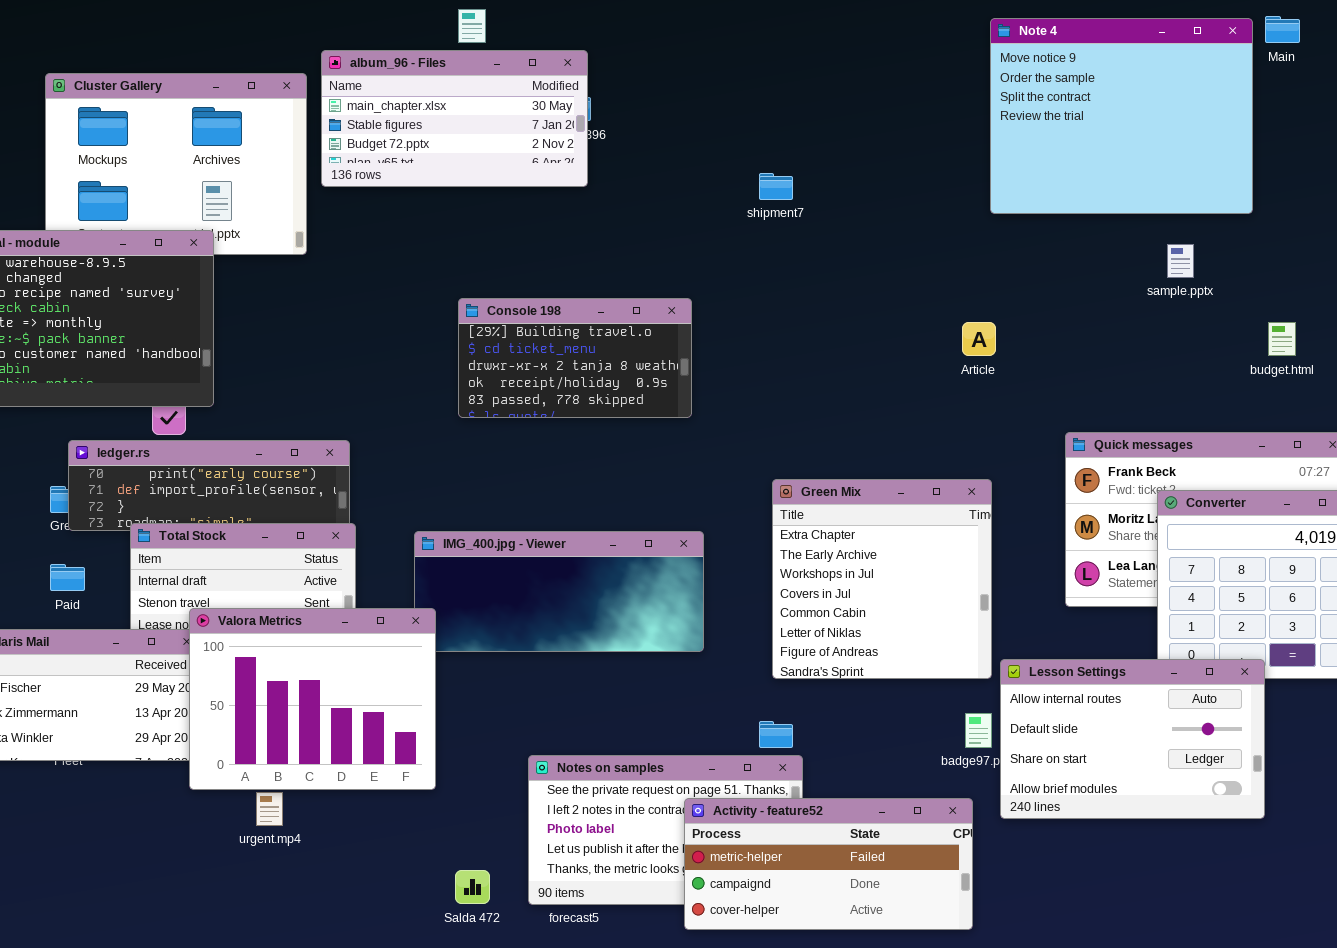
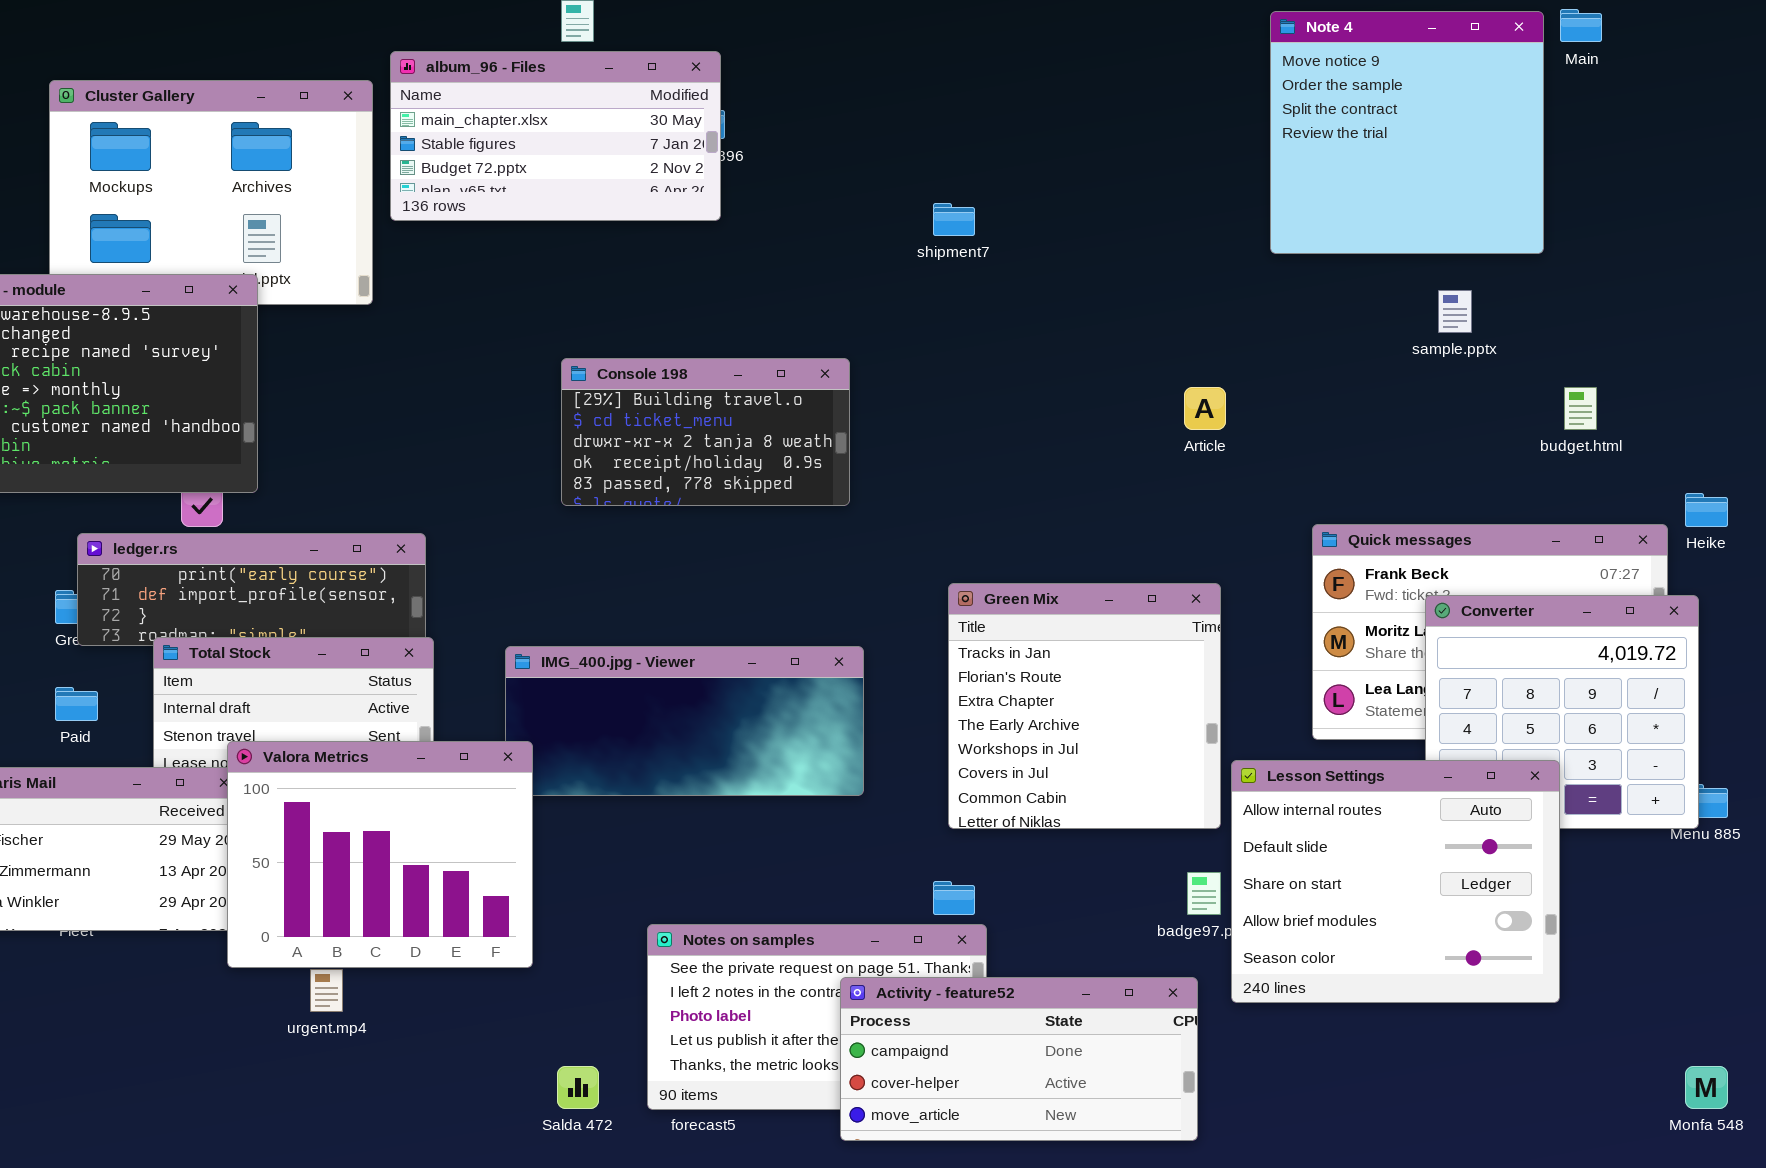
Note 4: [990,18,1253,214] -> [1270,11,1544,254], resized
Green Mix: [772,479,992,679] -> [948,583,1221,829], scrolled up 2 rows
Lesson Settings: [1000,659,1265,819] -> [1231,760,1560,1003], resized
Activity - feature52: [684,798,973,930] -> [840,977,1198,1141], scrolled down 1 row

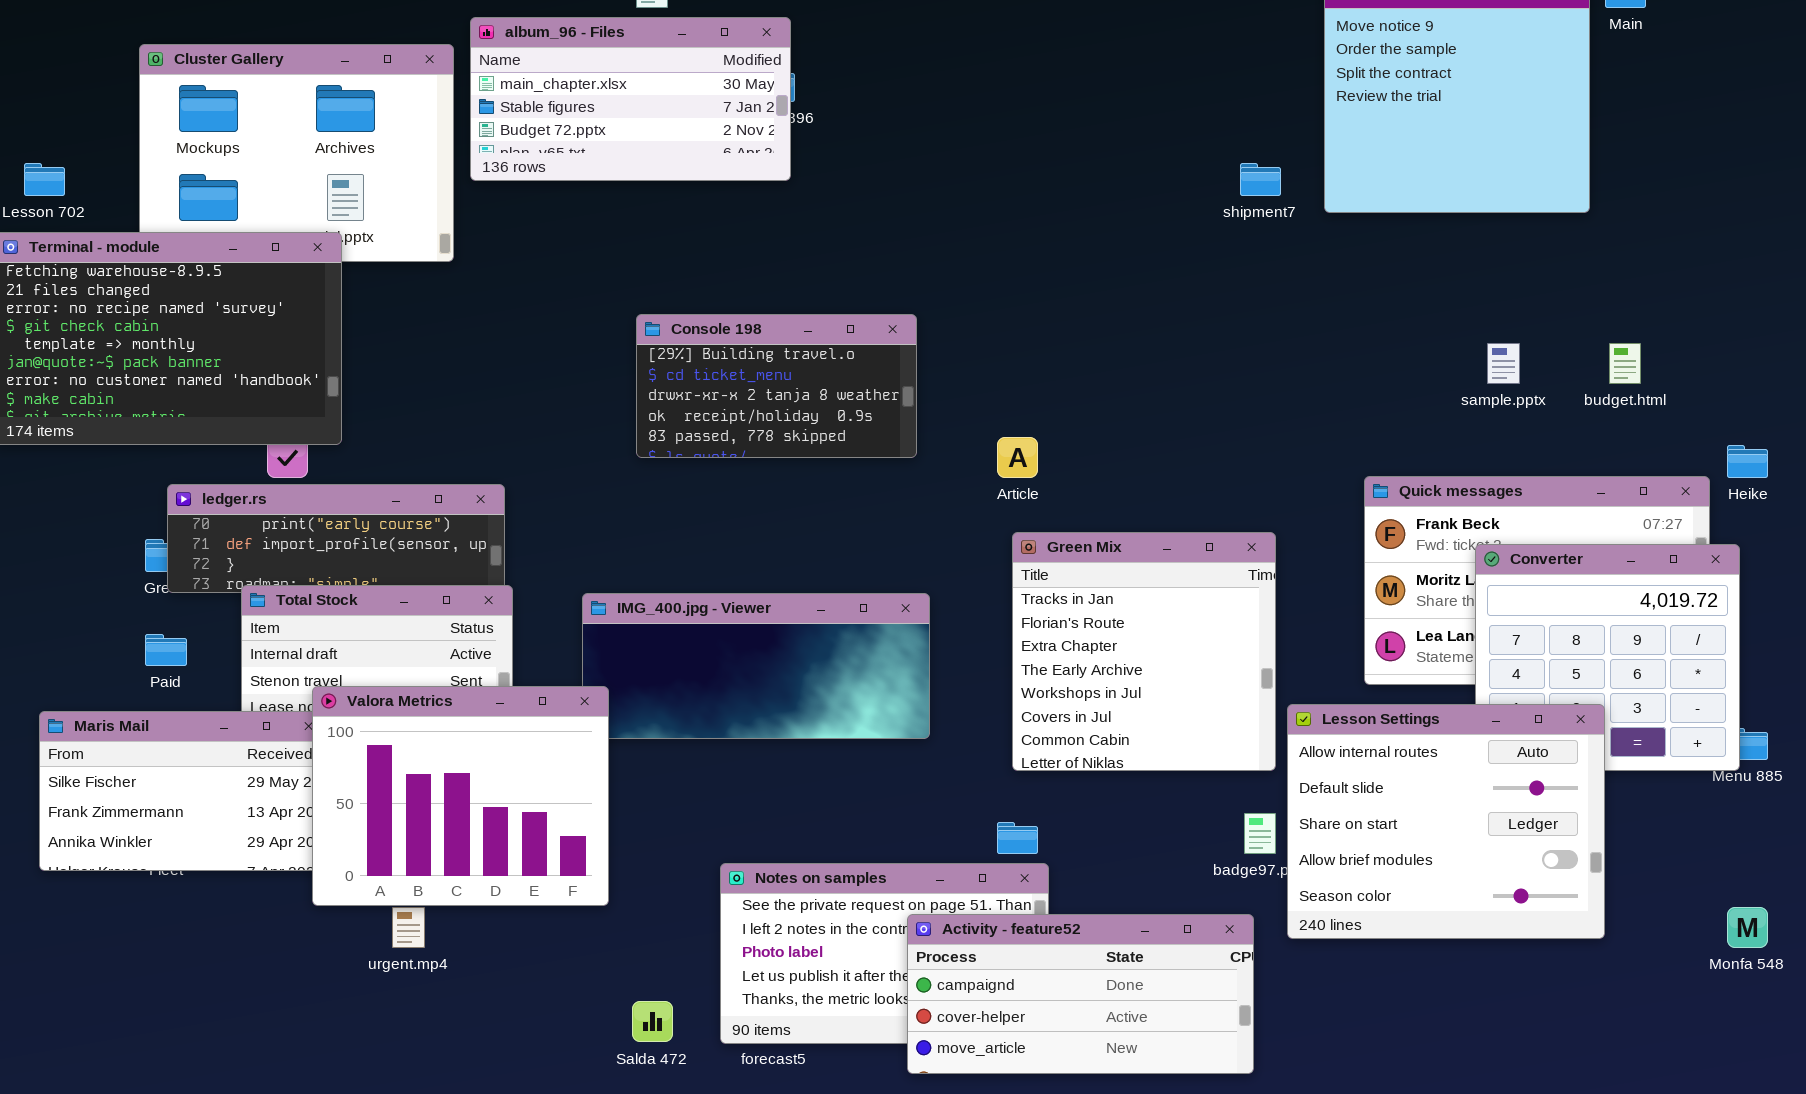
shipment7: [933,203,975,236] -> [1240,163,1281,196], moved
sample.pptx: [1438,290,1472,333] -> [1487,343,1520,384], moved
Article: [1184,387,1226,430] -> [997,437,1038,478], moved
Monfa 548: [1685,1066,1728,1109] -> [1727,907,1768,948], moved

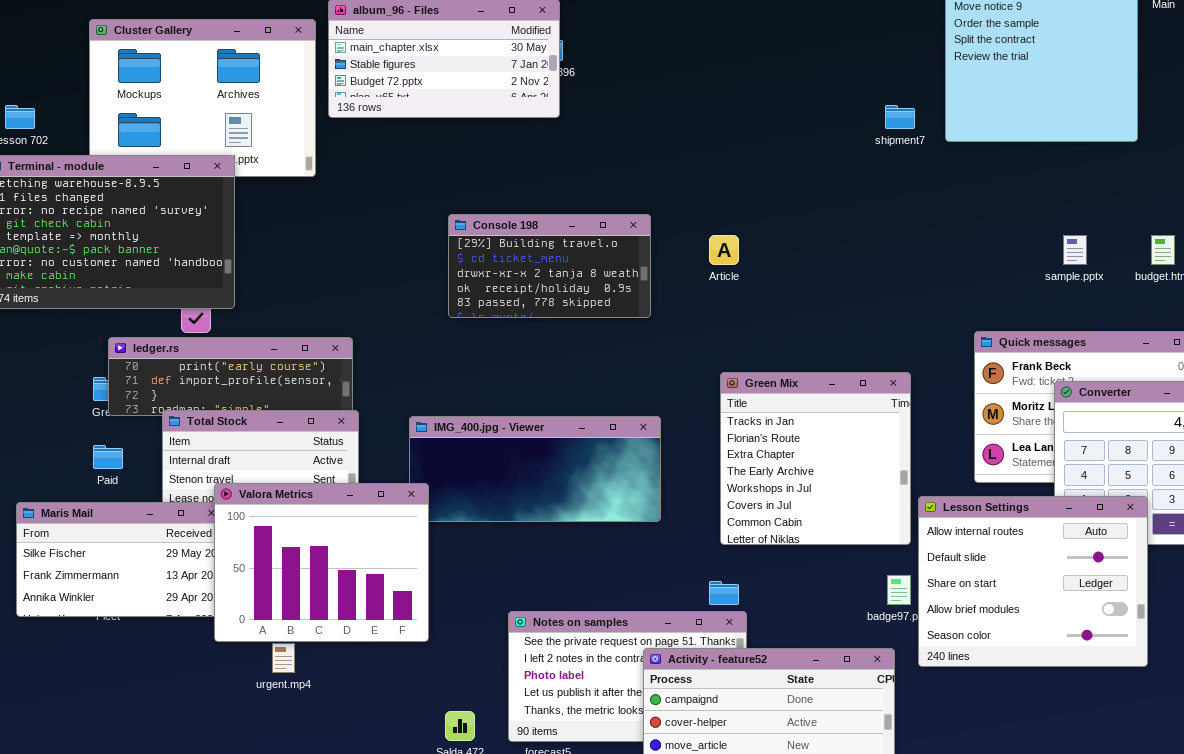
Article: [997,437,1038,478] -> [709,235,739,265], moved

